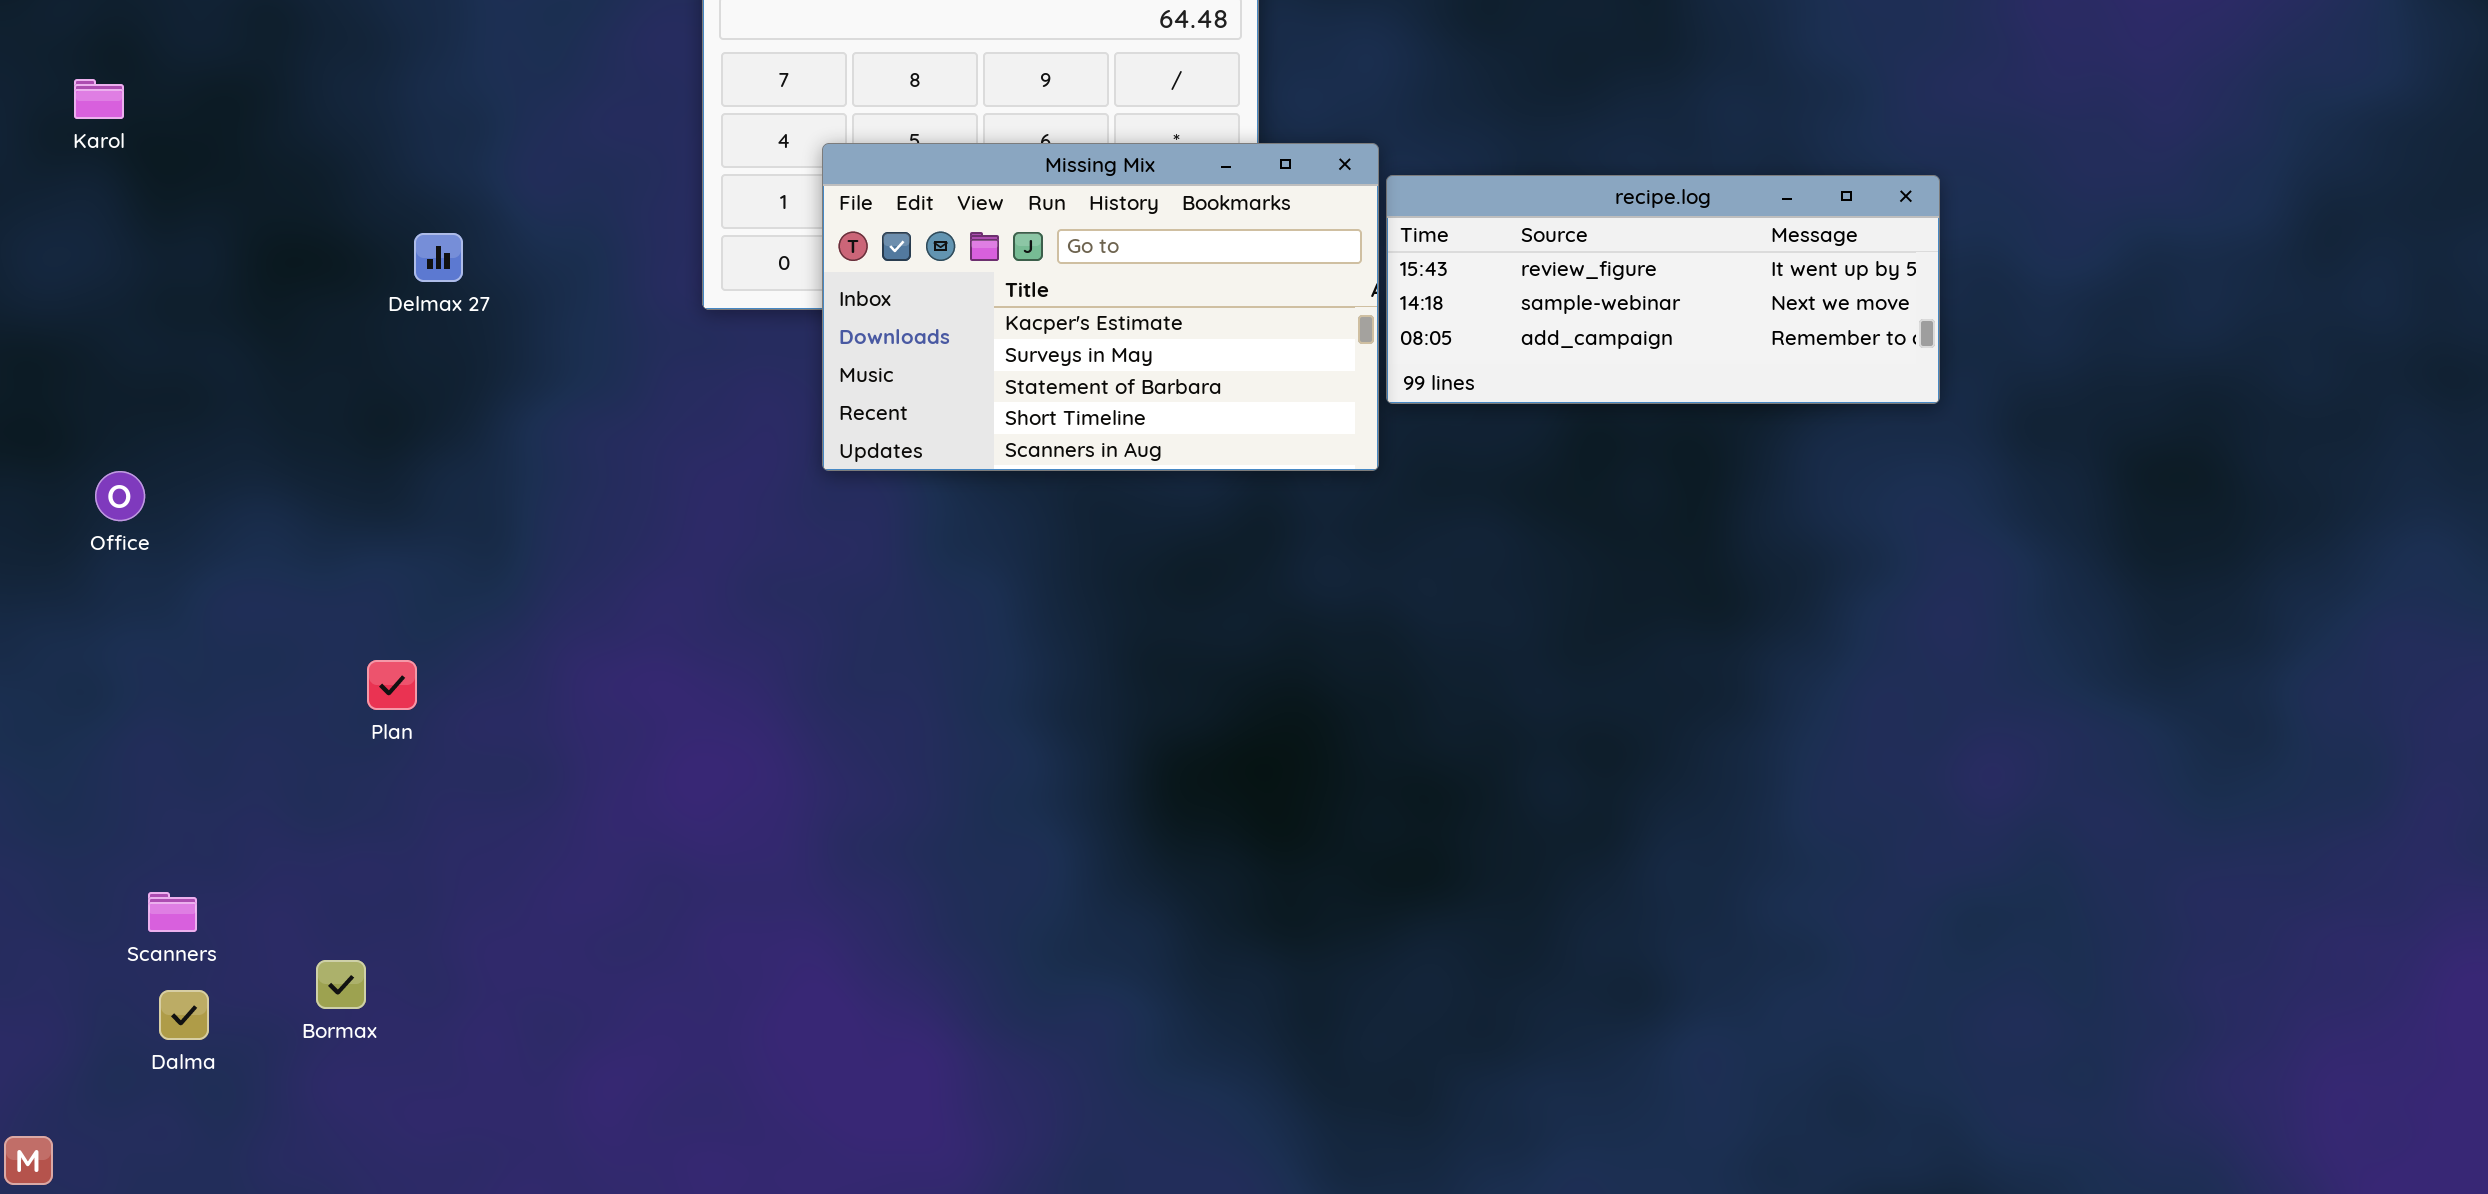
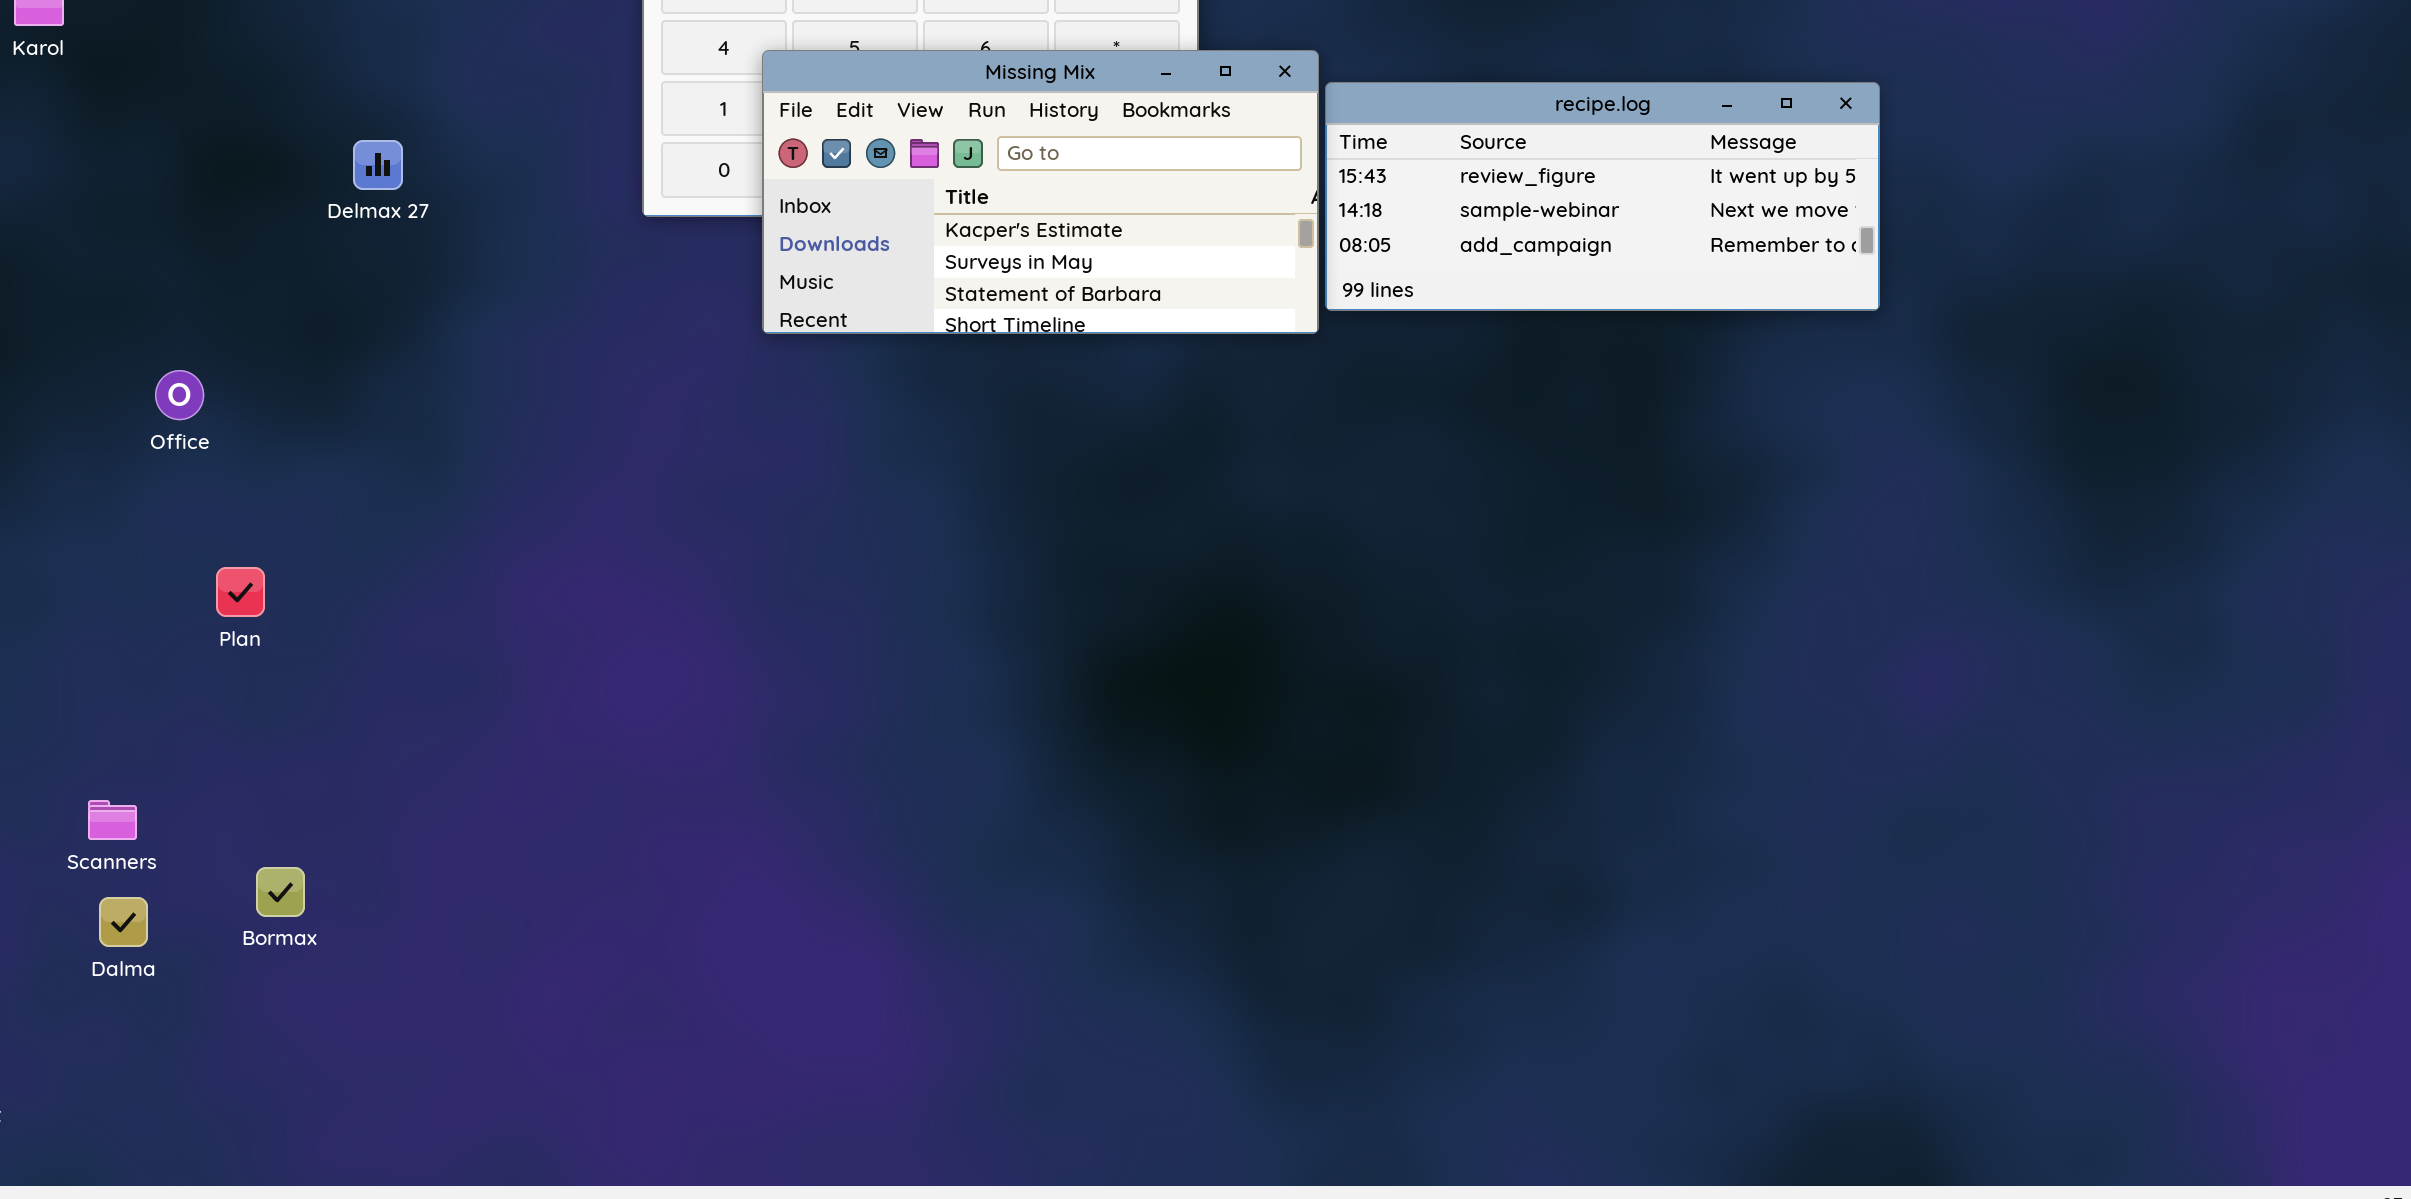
Missing Mix: [822,143,1379,471] -> [762,50,1319,334], resized
Office: [95,471,145,521] -> [155,370,204,420], moved
Plan: [367,660,417,710] -> [216,567,265,617], moved

